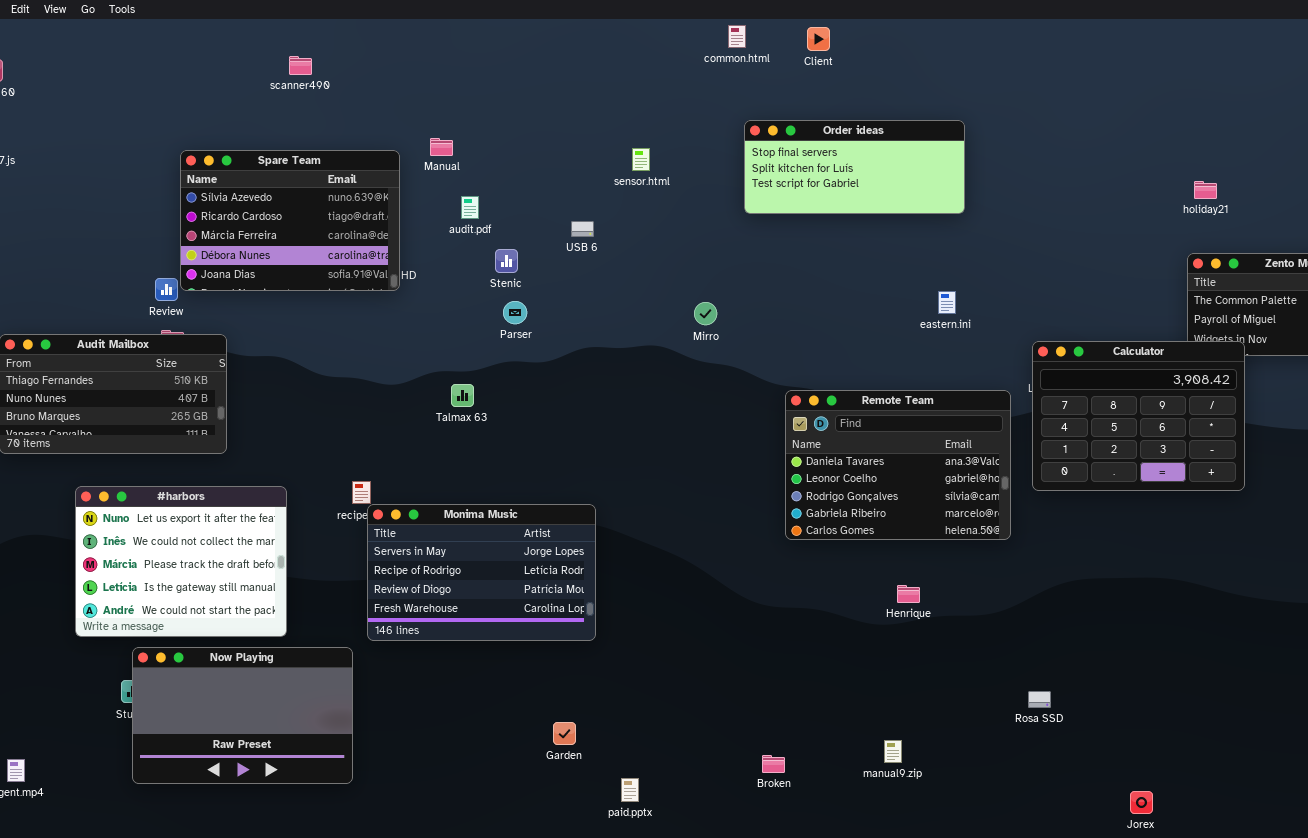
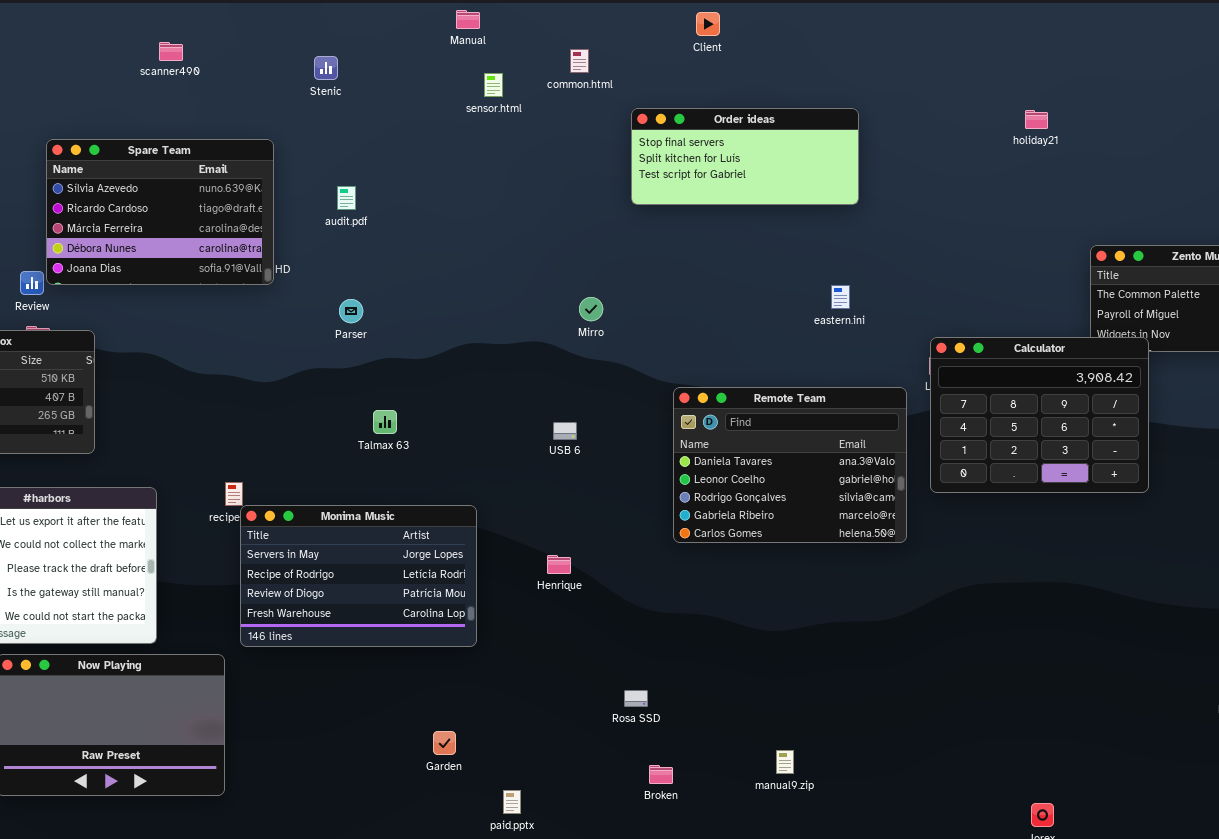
common.html: [728,25,746,48] -> [570,49,589,73], moved
Manual: [430,138,453,156] -> [456,10,480,29], moved
sensor.html: [632,148,650,171] -> [484,73,503,97], moved
holiday21: [1194,181,1217,199] -> [1025,110,1048,129], moved
USB 6: [571,221,594,237] -> [553,422,577,440], moved
Stenic: [495,249,518,273] -> [314,56,338,80], moved
Parser: [503,301,527,324] -> [339,299,363,323], moved
Talmax 63: [451,384,474,407] -> [373,410,397,434], moved
Henrique: [897,585,920,603] -> [547,555,571,574], moved
Rosa SSD: [1028,691,1051,708] -> [624,690,648,707], moved

